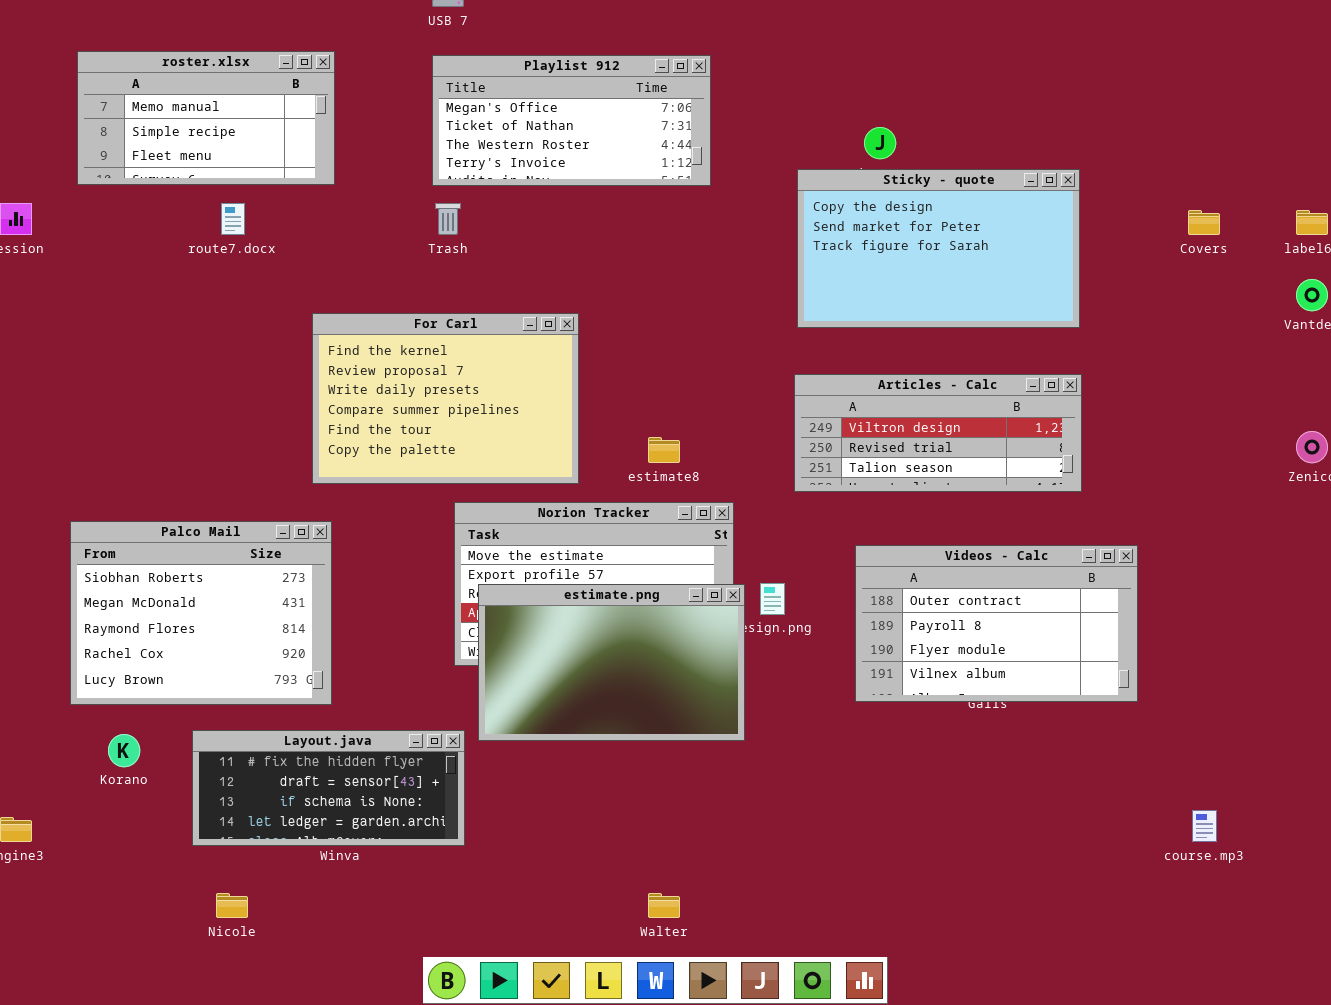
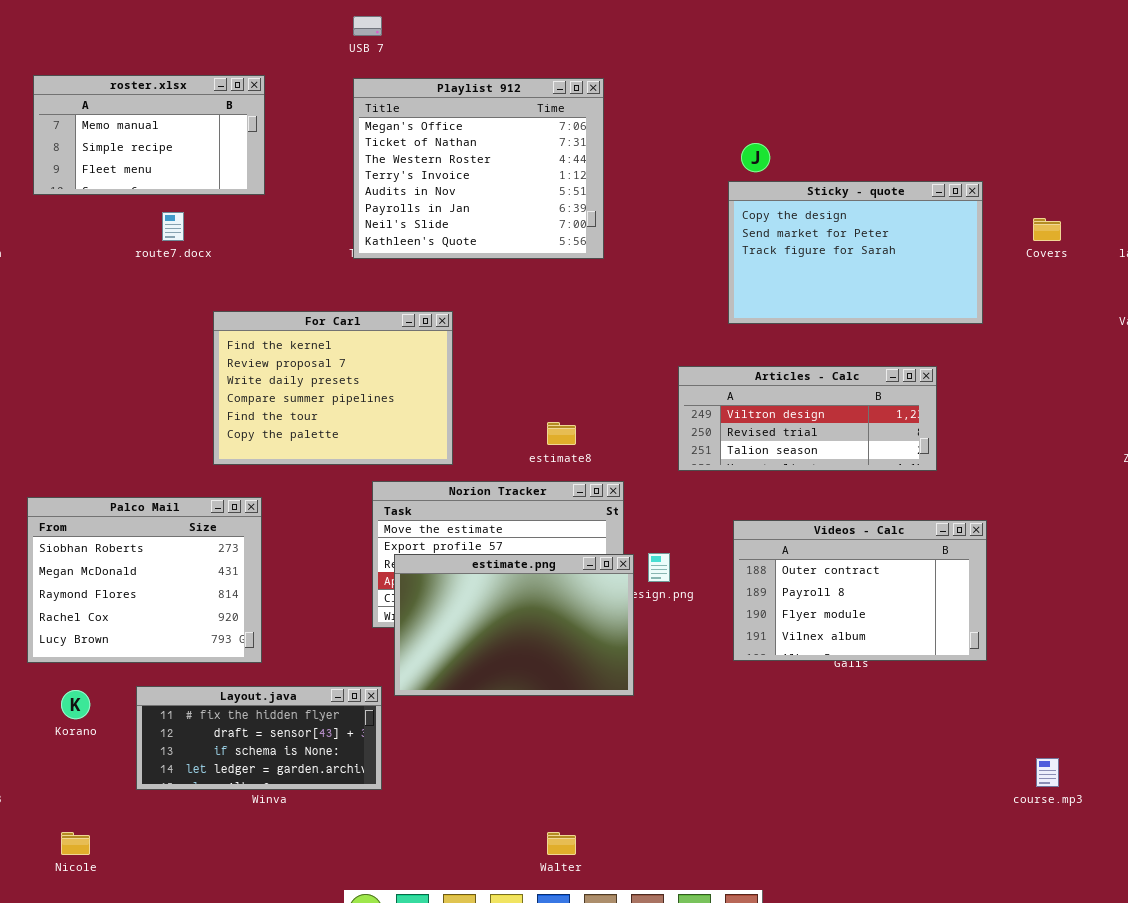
Playlist 912: [432,55,711,186] -> [353,78,604,259], resized
Sticky - quote: [797,169,1080,328] -> [728,181,983,324], moved
For Carl: [312,313,579,484] -> [213,311,453,465], moved
Nicole: [216,893,248,918] -> [61,832,90,855], moved

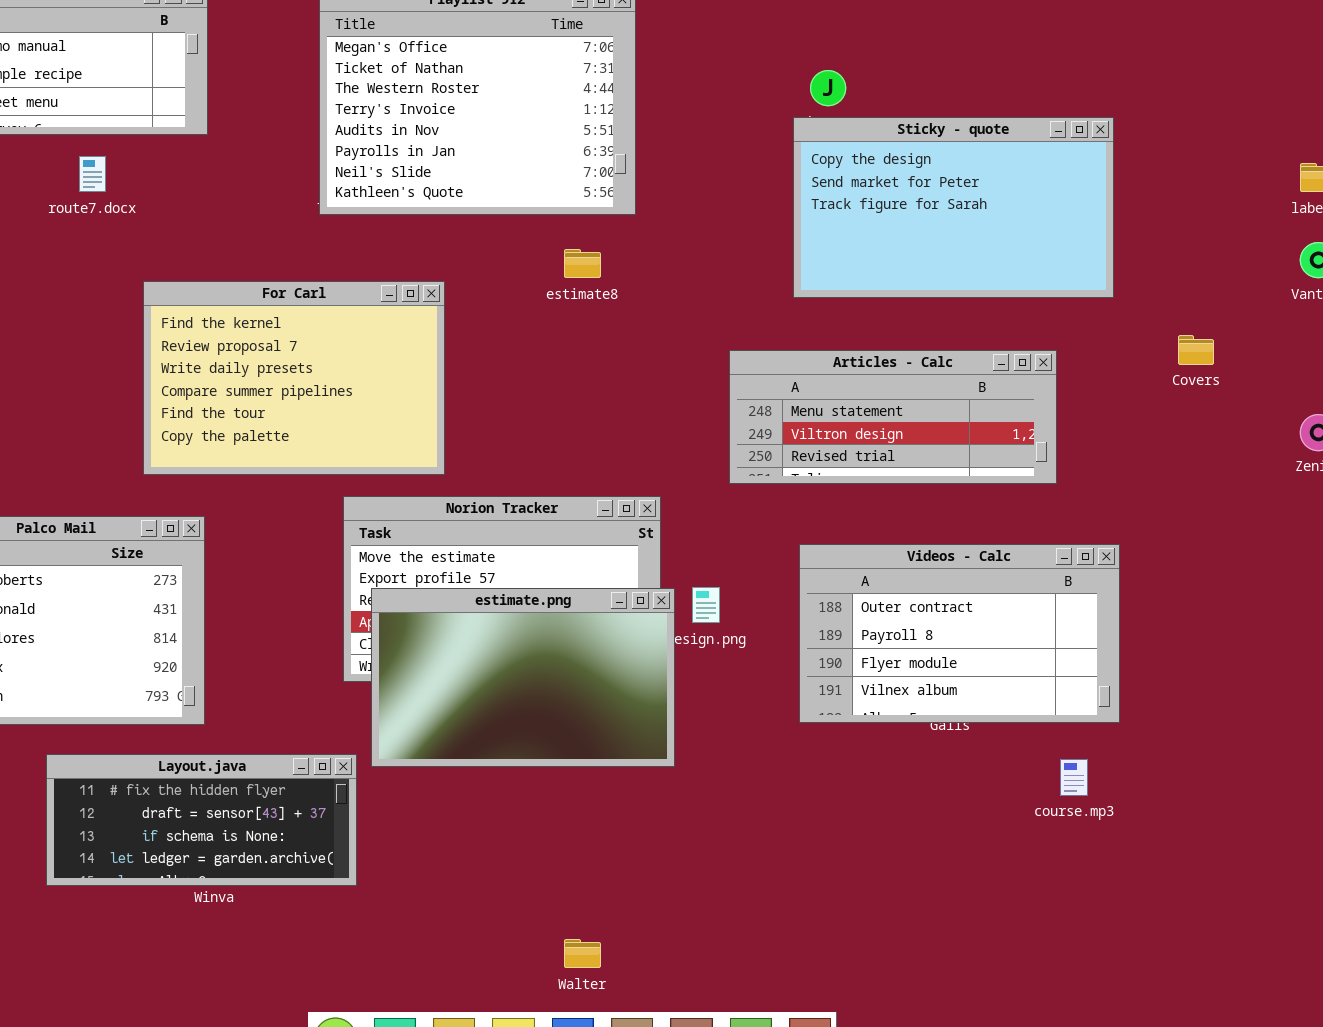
Covers: [1033,218,1061,241] -> [1178,335,1214,365], moved
Articles - Calc: [678,366,937,471] -> [729,350,1057,484], scrolled up 1 row
estimate8: [547,422,576,445] -> [564,249,601,278], moved
course.mp3: [1036,758,1059,787] -> [1060,759,1088,796], moved

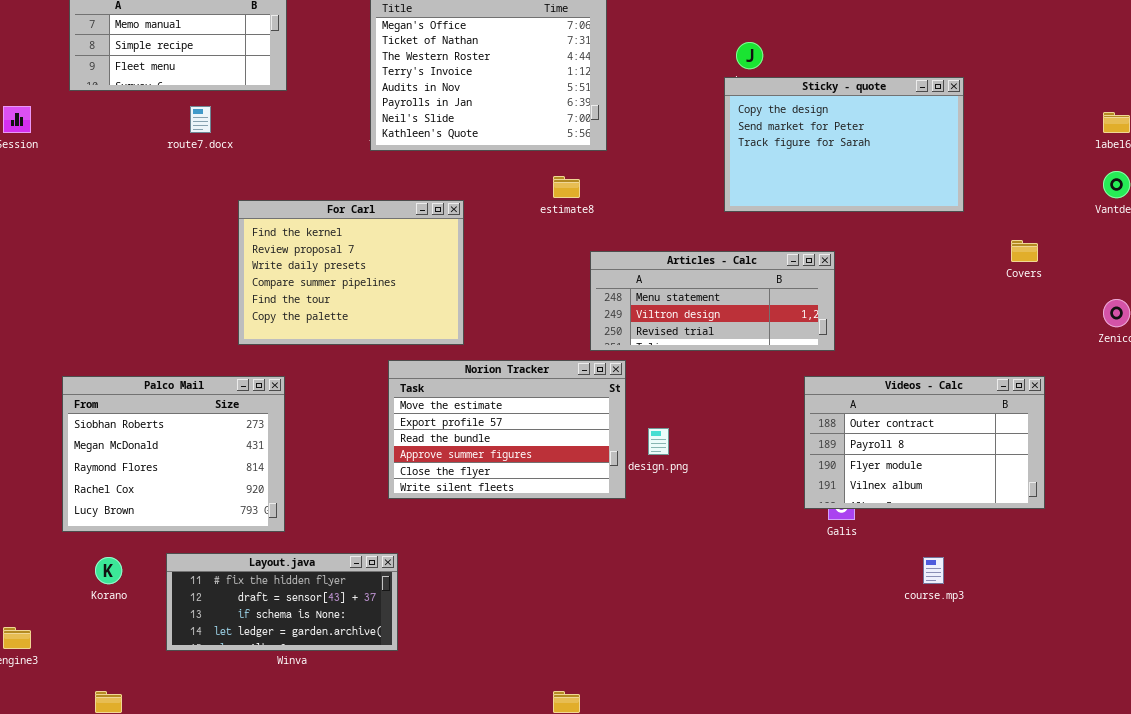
Articles - Calc: [729,350,1057,484] -> [590,251,835,351], moved
Videos - Calc: [799,544,1120,723] -> [804,376,1045,509], moved
estimate.png: [371,588,675,767] -> none, closed

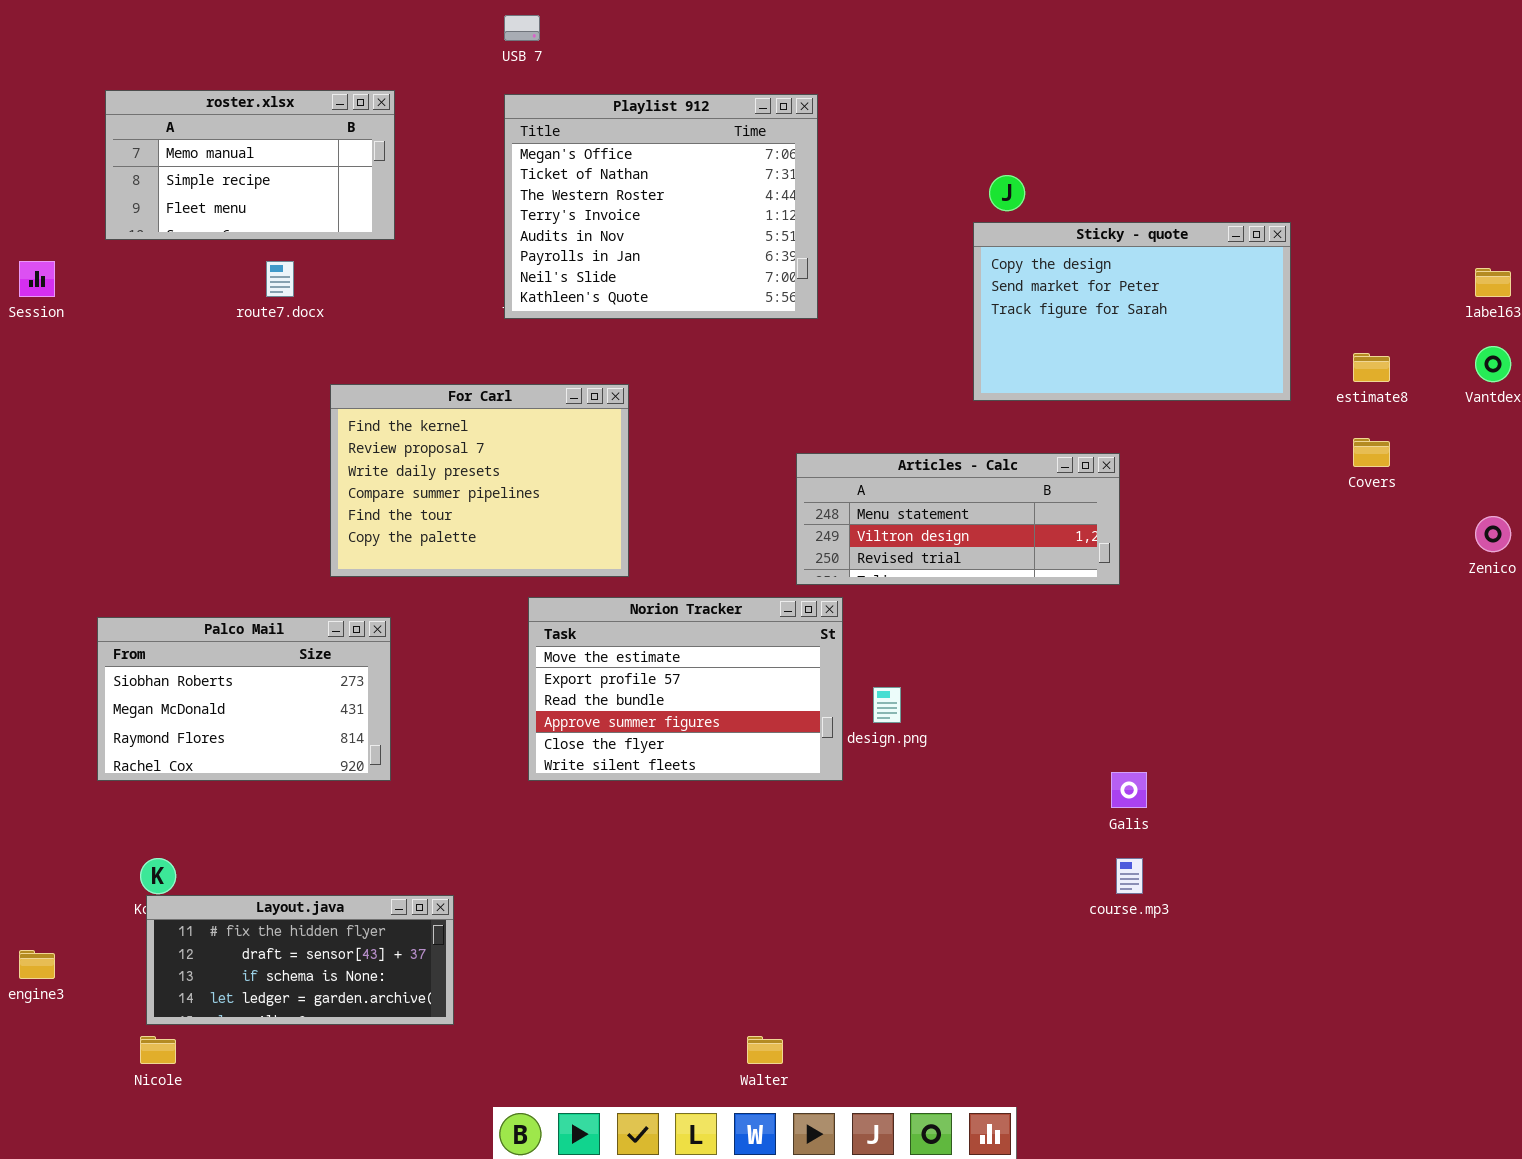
estimate8: [553,176,580,198] -> [1353,353,1390,382], moved
Palco Mail: [62,376,285,532] -> [97,617,391,781], resized
Videos - Calc: [804,376,1045,509] -> none, closed
Layout.java: [166,553,398,651] -> [146,895,454,1025], moved
course.mp3: [923,557,944,584] -> [1116,858,1143,894], moved

